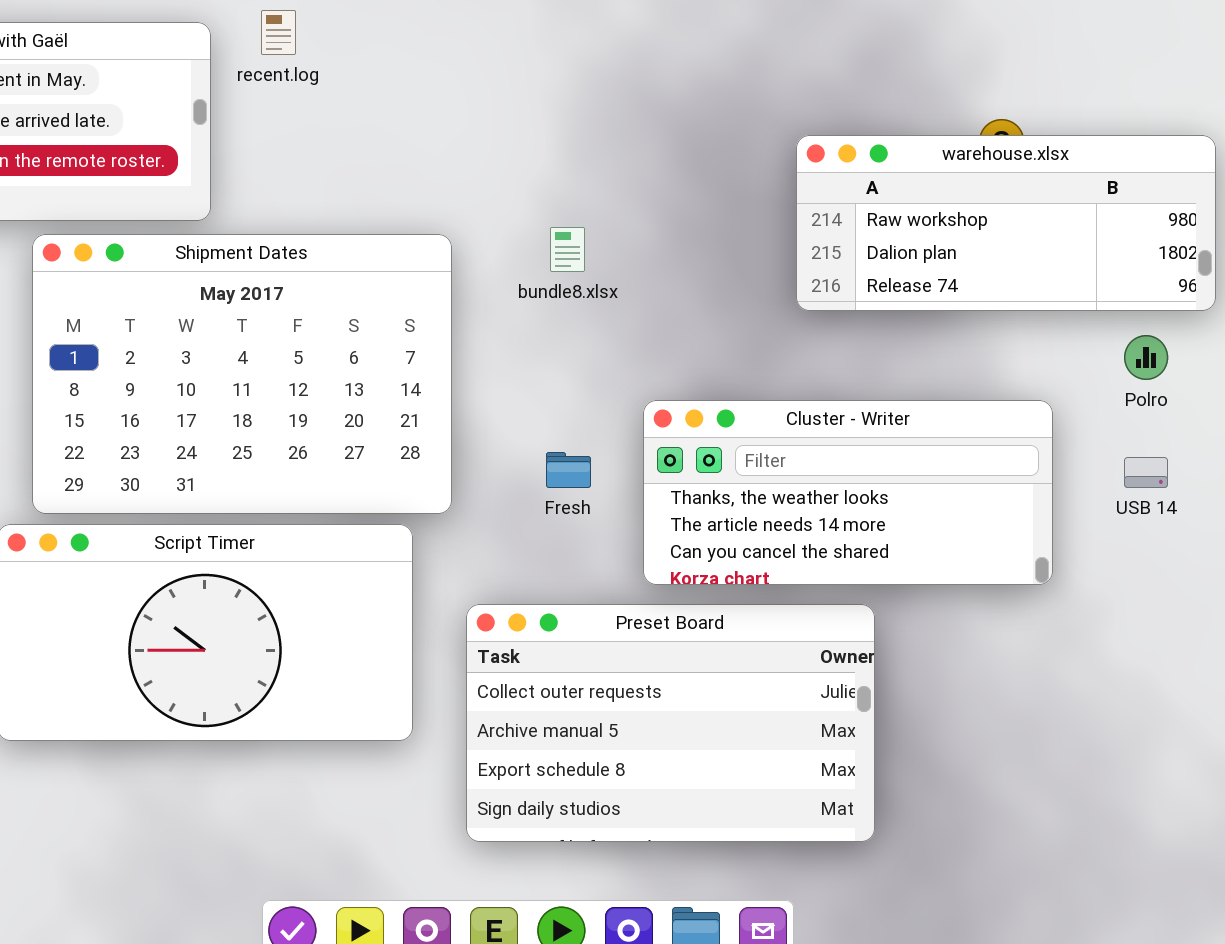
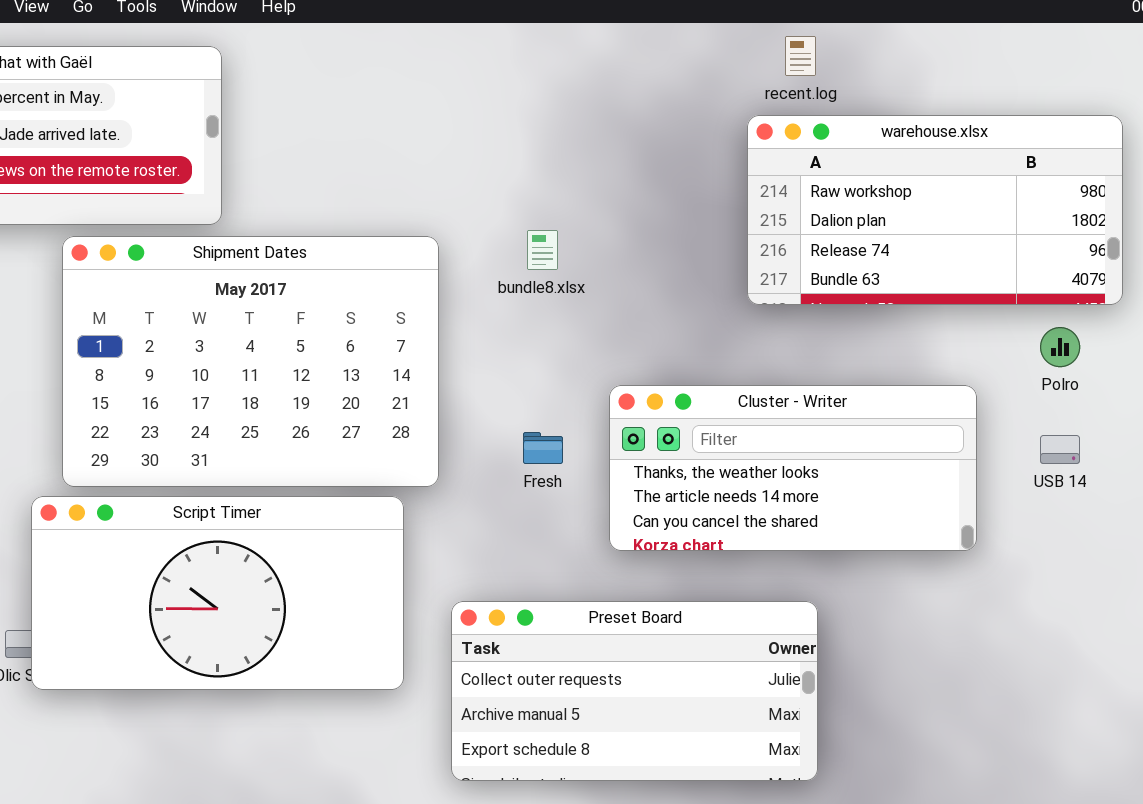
recent.log: [261,10,296,55] -> [785,36,816,76], moved
warehouse.xlsx: [796,135,1216,311] -> [747,115,1123,305], resized
Preset Board: [466,604,875,842] -> [451,601,818,781], resized

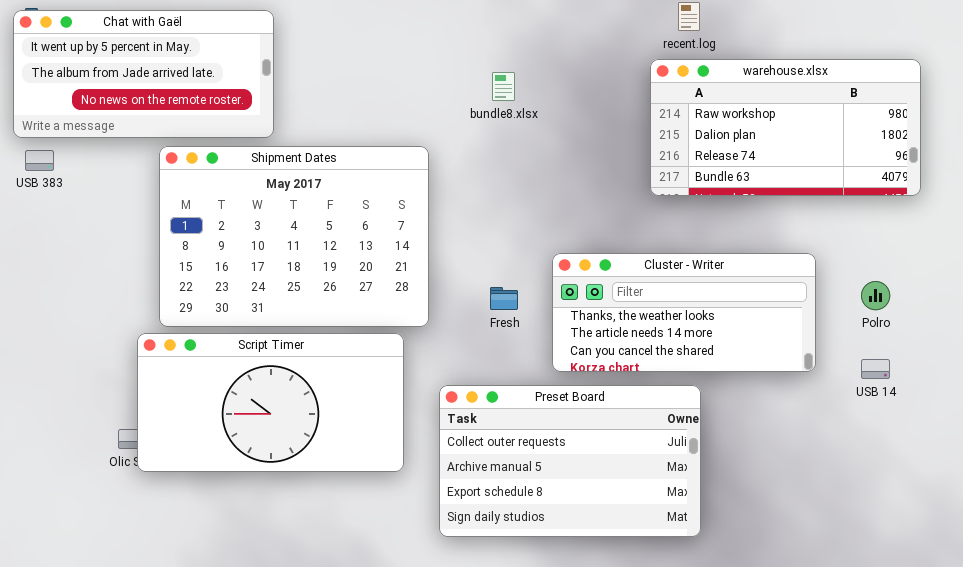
bundle8.xlsx: [527,230,558,270] -> [492,72,515,101], moved
Polro: [1040,327,1080,367] -> [861,281,890,310], moved
USB 14: [1040,435,1080,464] -> [861,359,890,379], moved
Preset Board: [451,601,818,781] -> [439,385,701,537], resized

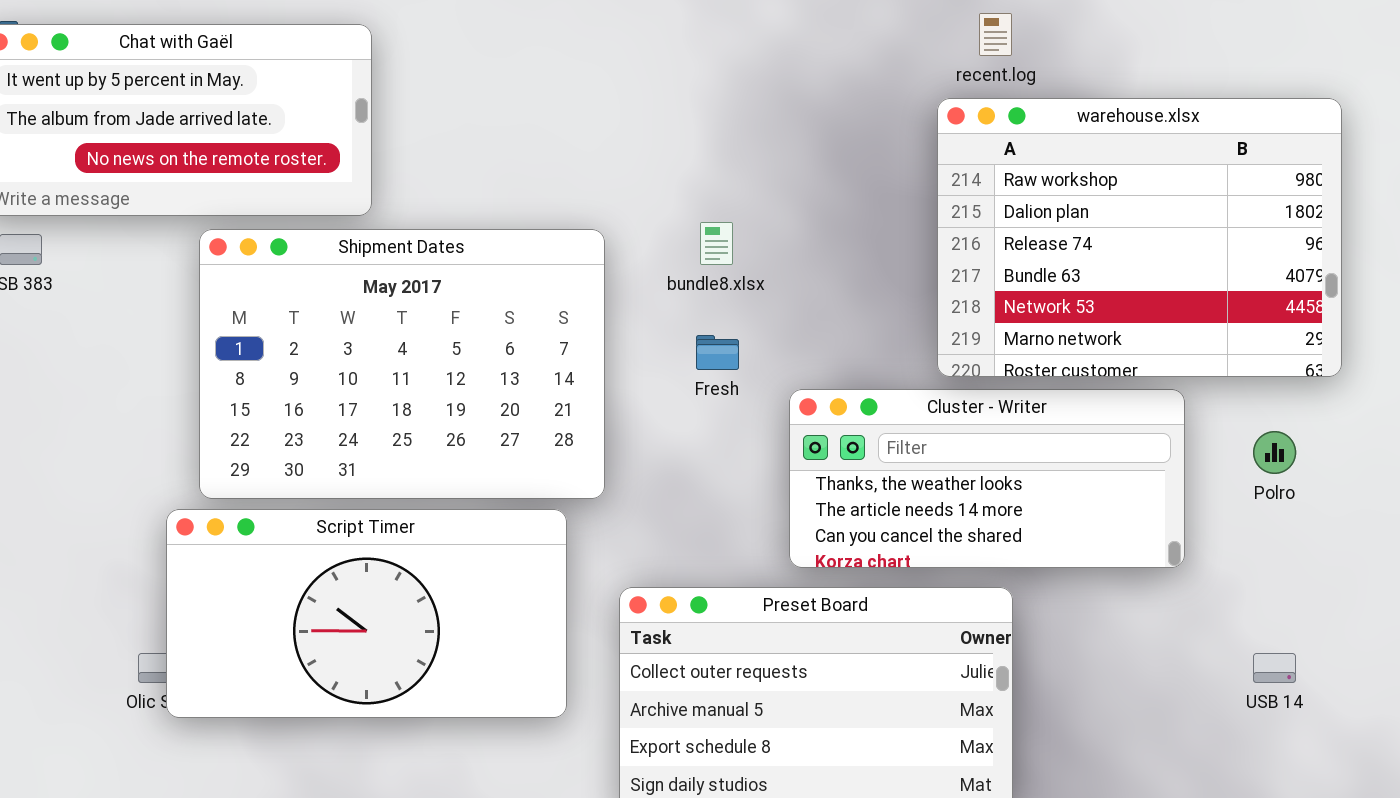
warehouse.xlsx: [650,59,921,196] -> [937,98,1342,377], resized
bundle8.xlsx: [492,72,515,101] -> [700,222,733,265], moved
Fresh: [490,287,518,310] -> [696,335,739,370], moved
USB 14: [861,359,890,379] -> [1253,653,1296,683], moved

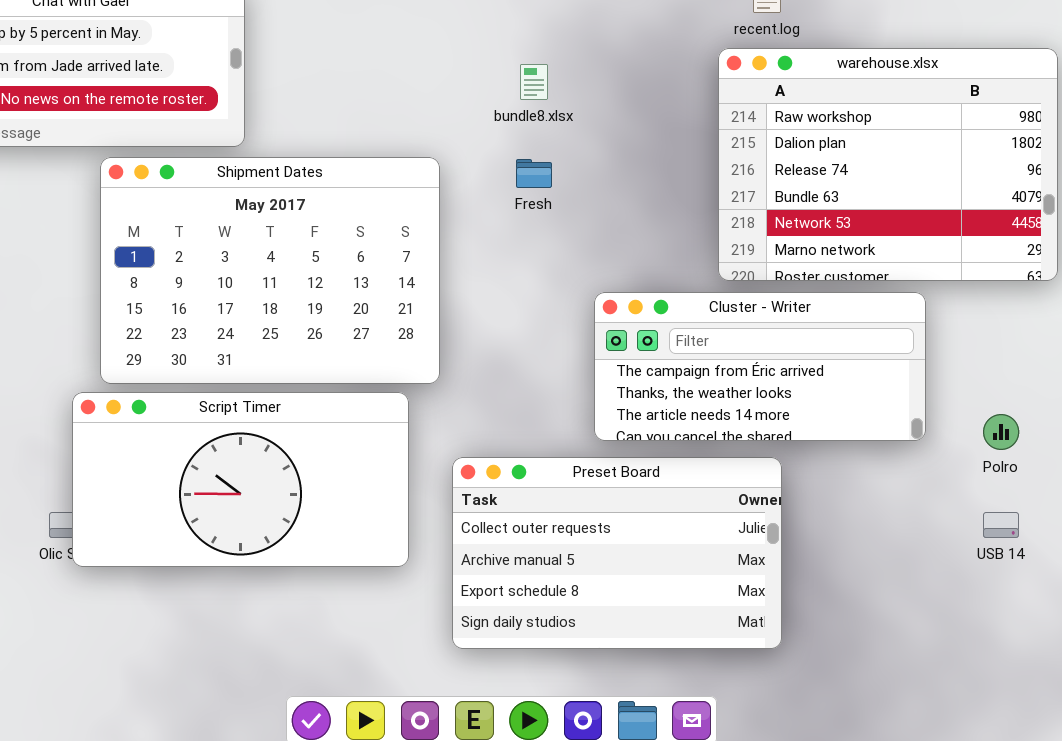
bundle8.xlsx: [700,222,733,265] -> [520,64,548,100], moved
Fresh: [696,335,739,370] -> [516,159,552,188], moved
Cluster - Writer: [789,389,1185,568] -> [594,292,926,441], scrolled up 1 row
Polro: [1253,431,1296,474] -> [983,414,1019,450], moved

